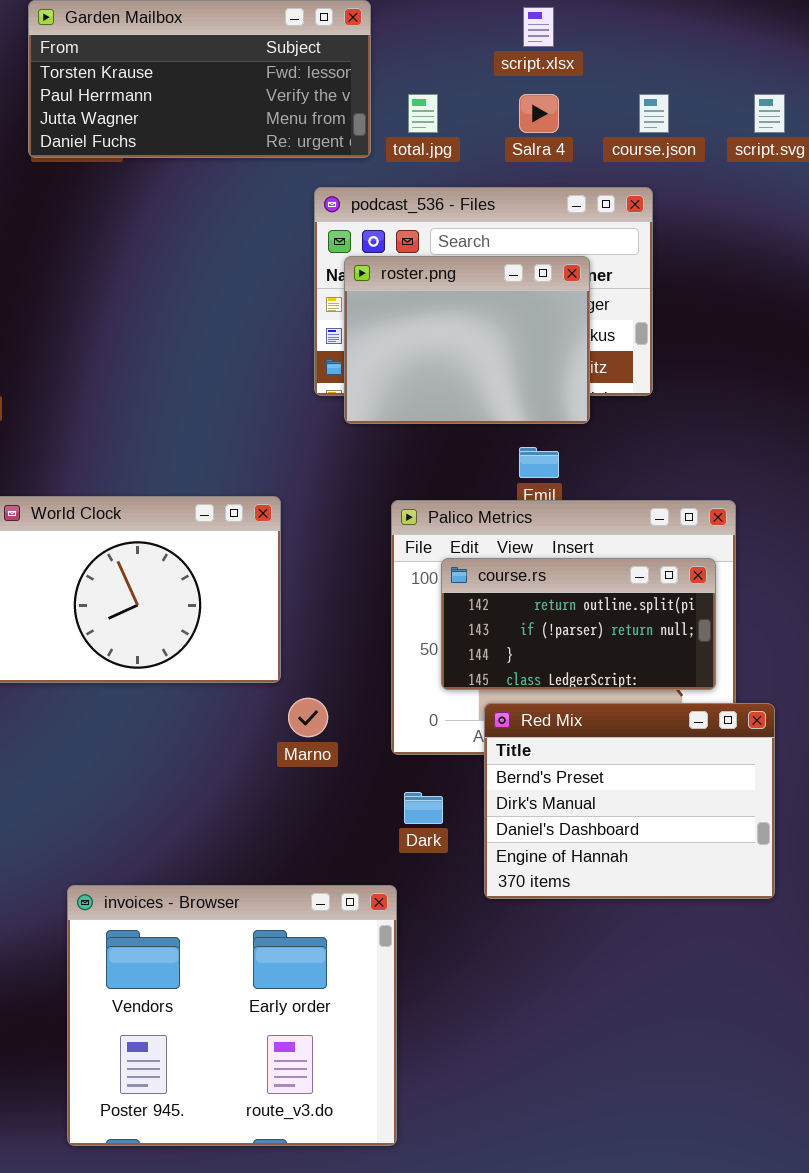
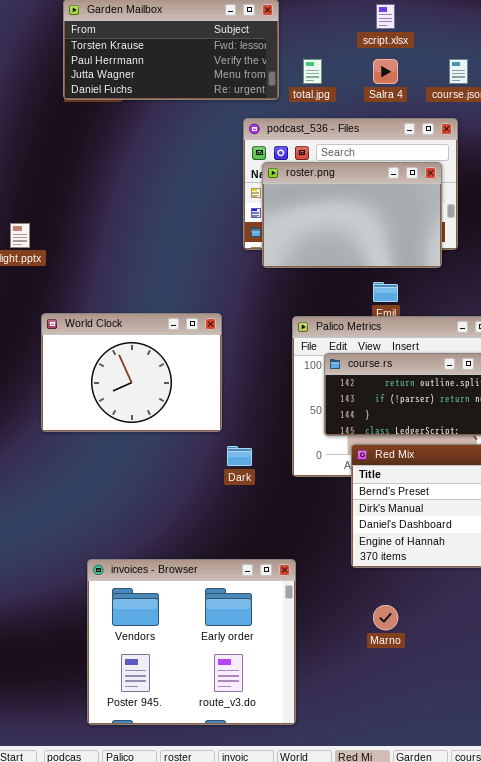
roster.png: [344,256,590,424] -> [262,162,442,268], resized
Marno: [288,698,328,737] -> [373,605,398,630], moved
Dark: [404,792,443,824] -> [227,446,252,466], moved

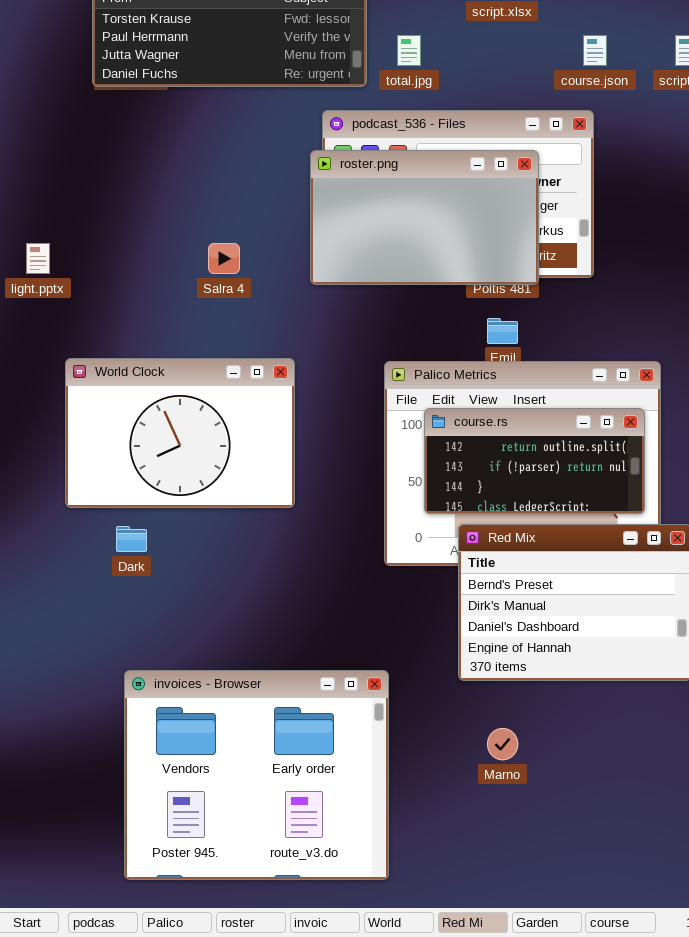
Salra 4: [373,59,398,84] -> [208,243,240,274], moved
roster.png: [262,162,442,268] -> [310,150,539,285], moved
Dark: [227,446,252,466] -> [116,526,147,552], moved

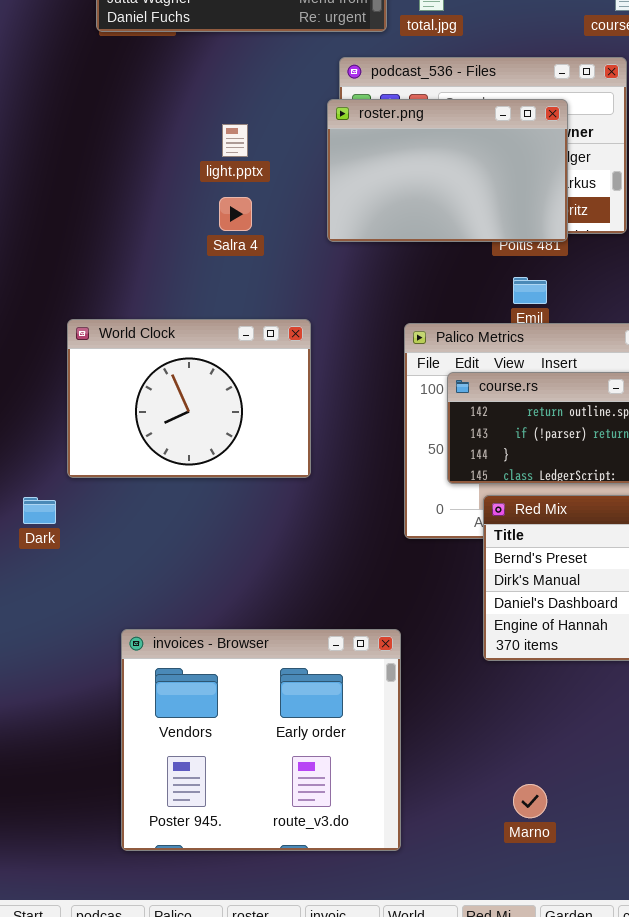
light.pptx: [26,243,50,274] -> [222,124,248,157], moved
Dark: [116,526,147,552] -> [23,497,56,524], moved
invoices - Browser: [124,670,389,880] -> [121,629,401,851], moved
Marno: [487,728,518,760] -> [513,784,547,818], moved

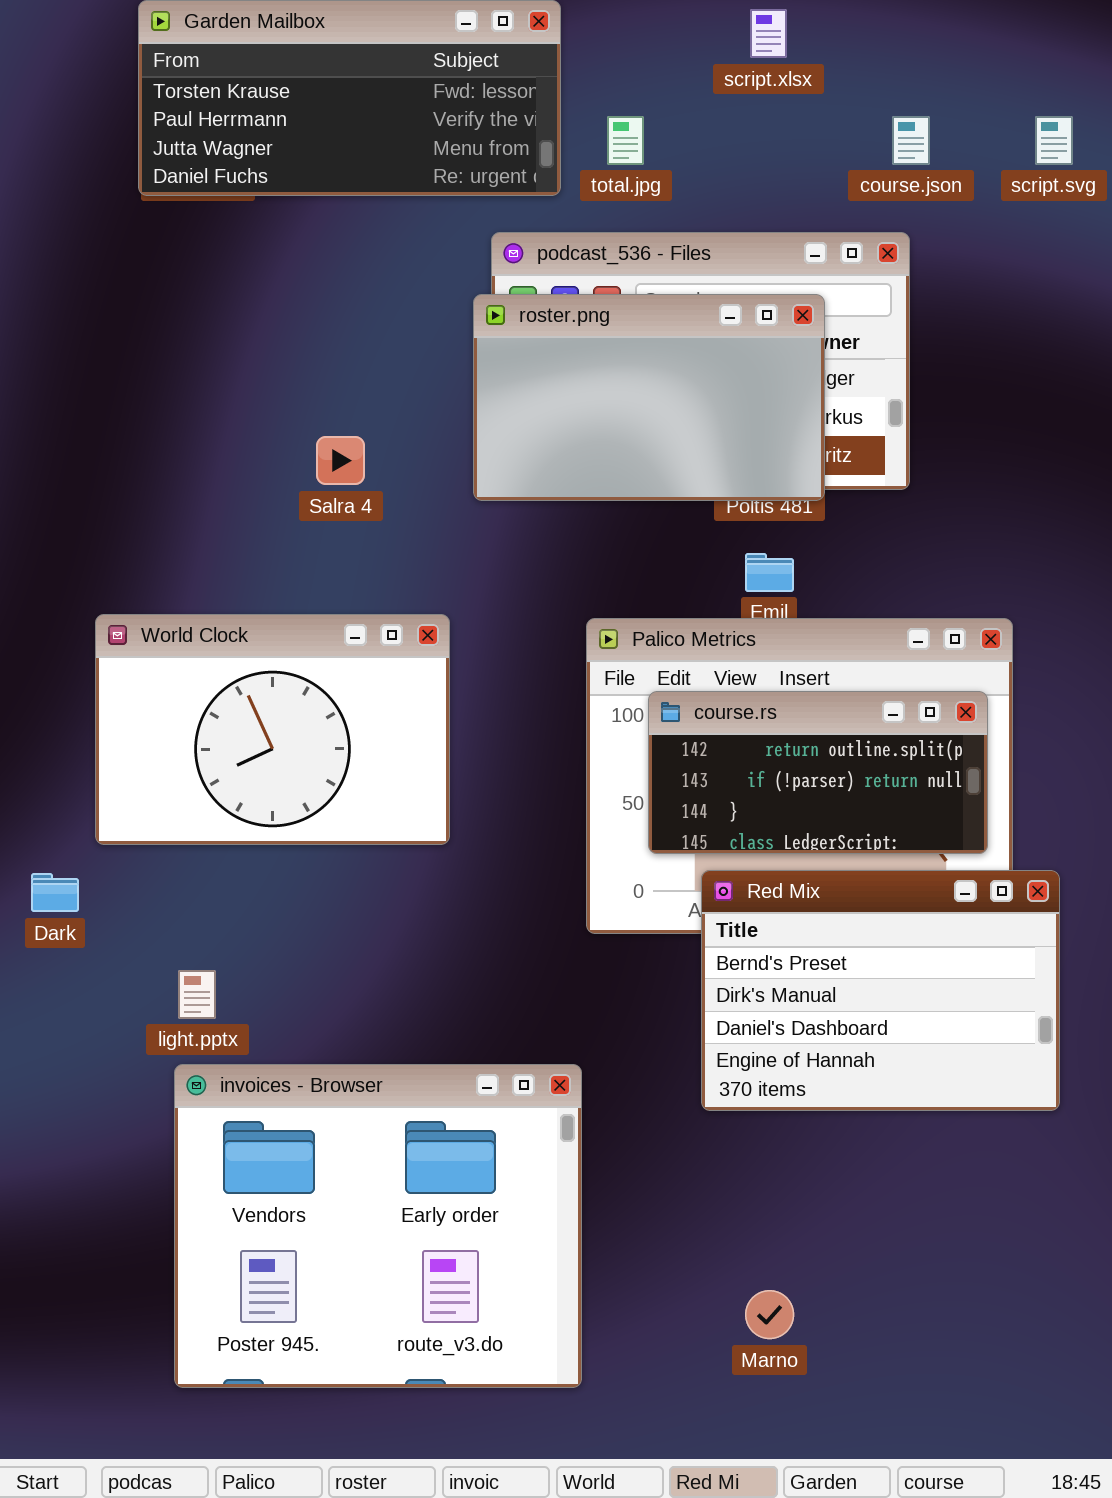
light.pptx: [222,124,248,157] -> [178,970,216,1019], moved

